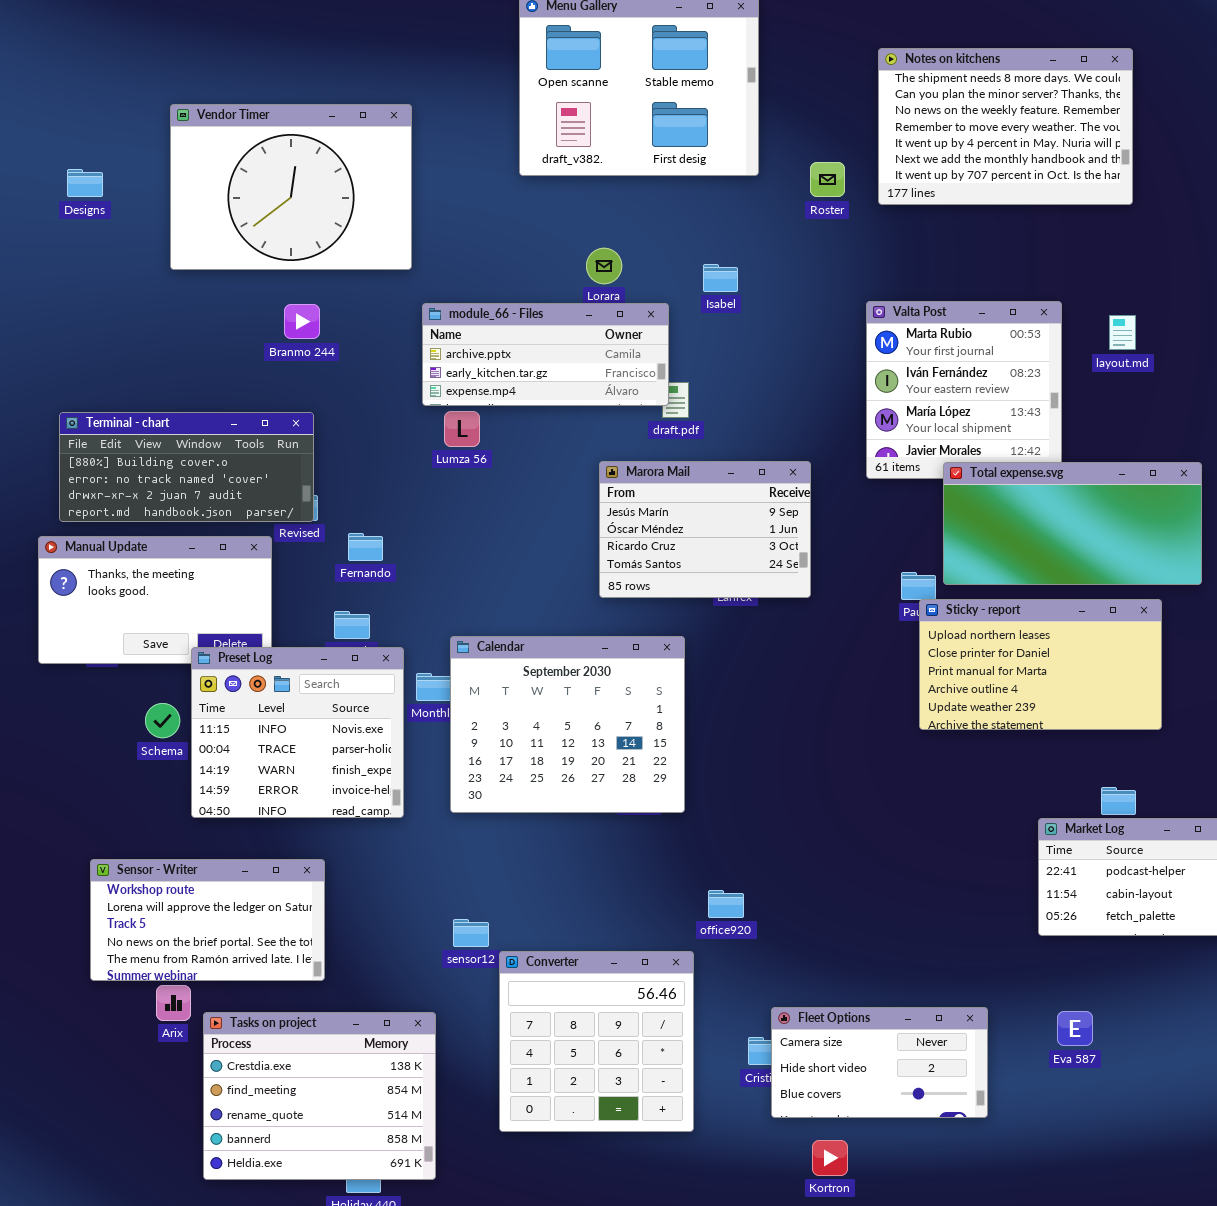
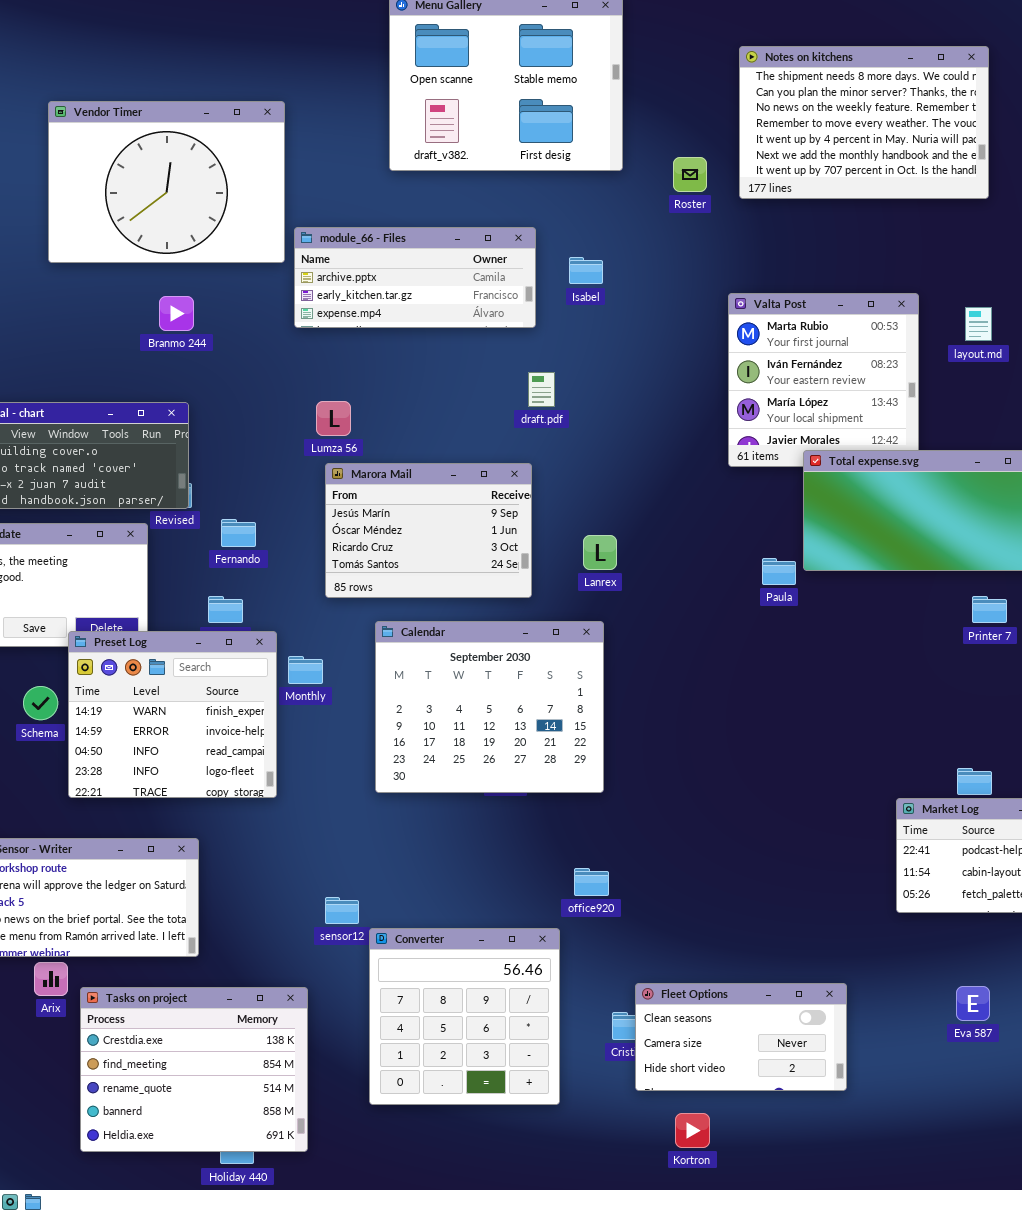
module_66 - Files: [422,303,669,406] -> [294,227,536,328], moved
Marora Mail: [599,461,811,598] -> [325,463,532,598], moved
Sticky - report: [919,599,1162,730] -> none, closed
Calendar: [450,636,685,813] -> [375,621,604,793], moved
Preset Log: [191,647,404,818] -> [68,631,277,798], scrolled down 2 rows
Fleet Options: [771,1007,988,1118] -> [635,983,847,1091], scrolled up 1 row
Eva 587: [1057,1011,1093,1046] -> [956,986,990,1021], moved

